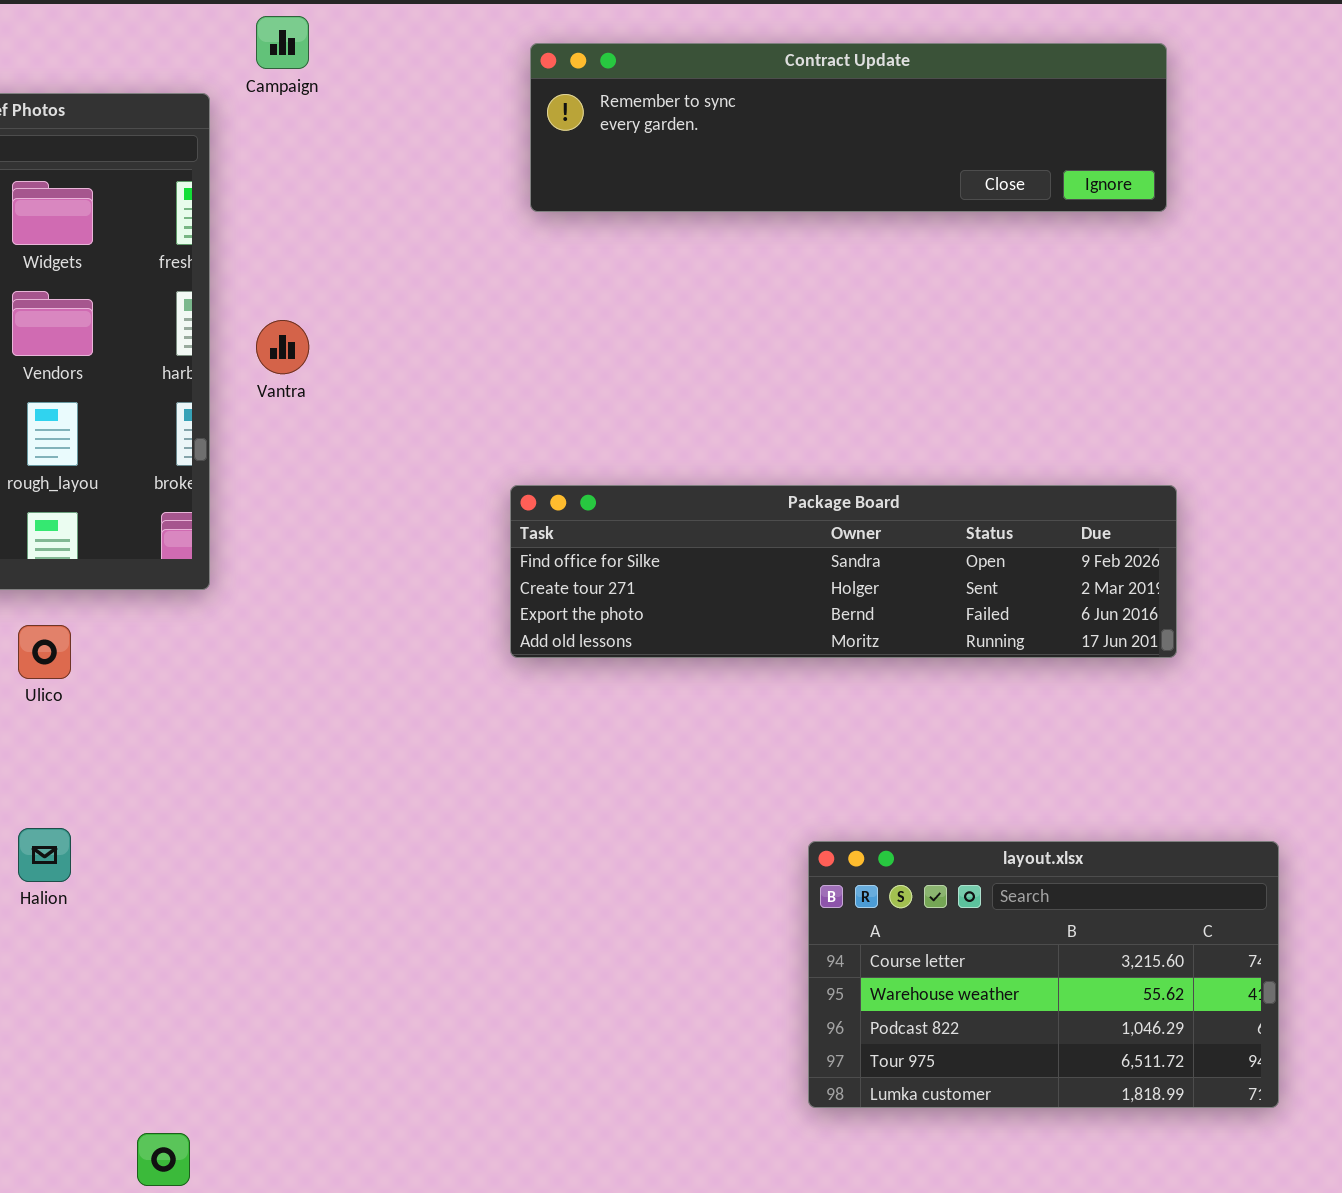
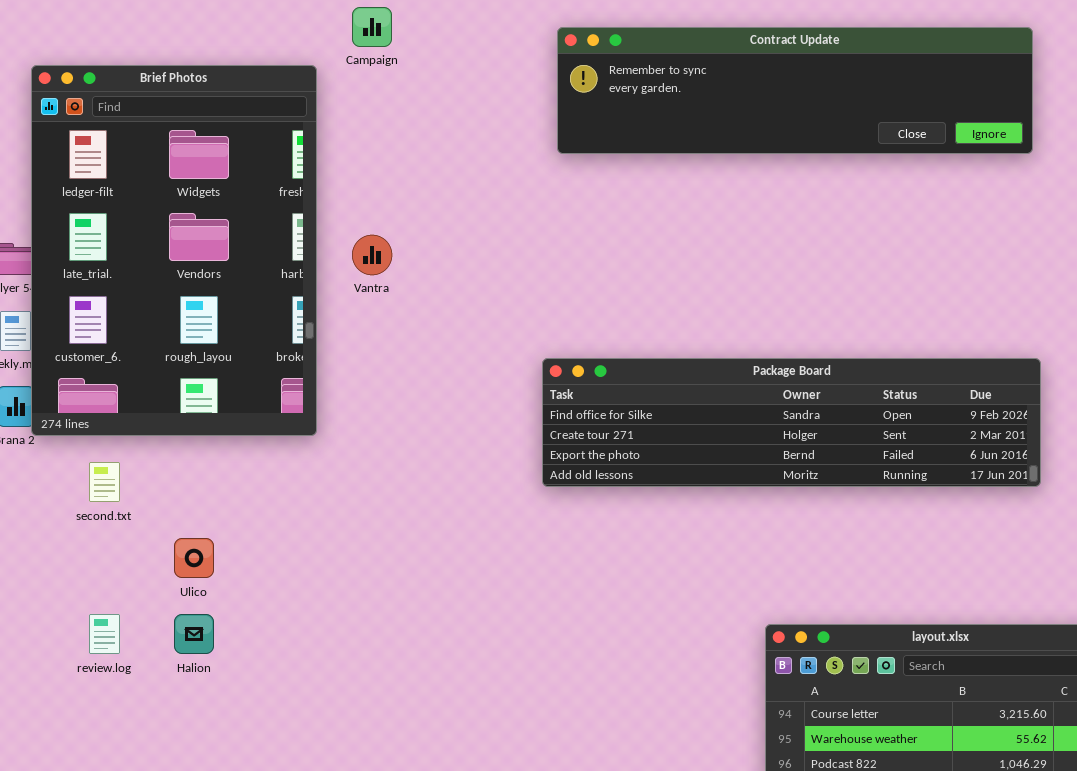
Ulico: [18,625,71,679] -> [174,538,214,578], moved

